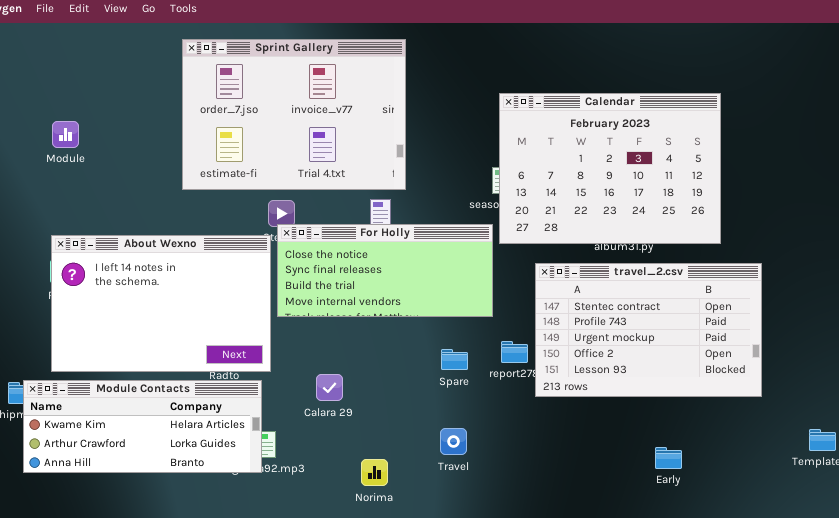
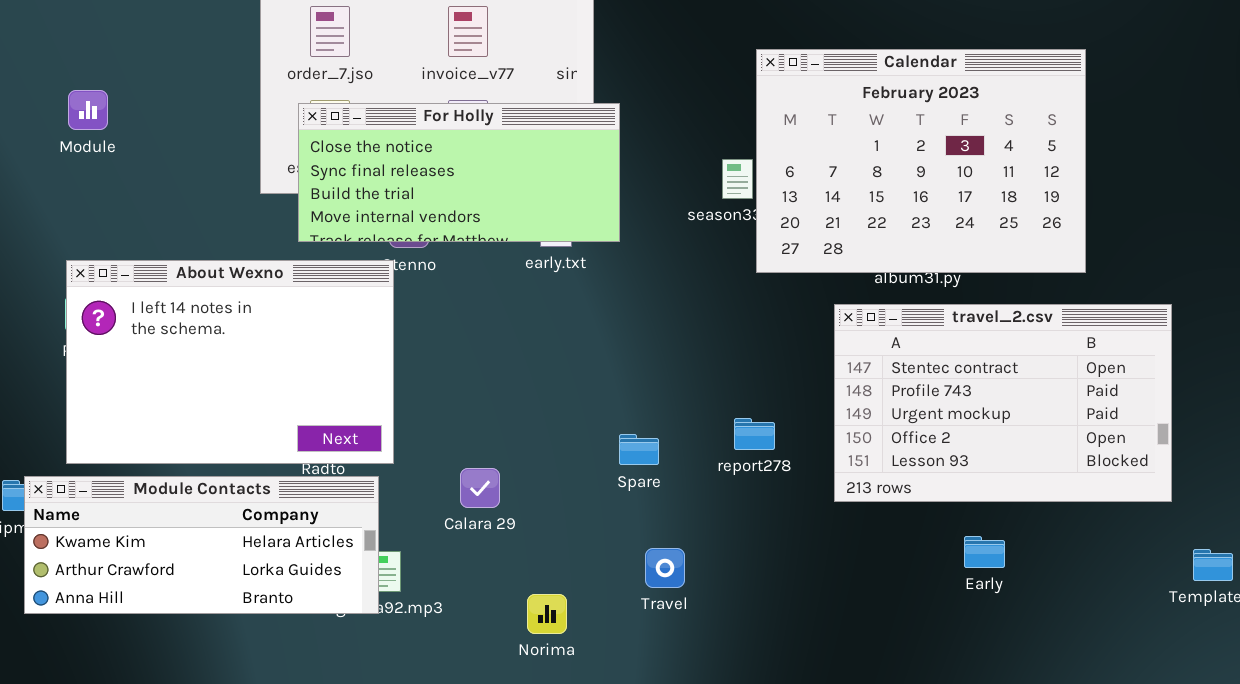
Calendar: [499,93,721,244] -> [756,49,1086,273], moved
For Holly: [277,224,493,317] -> [298,103,620,242], moved
travel_2.csv: [535,263,762,397] -> [834,304,1172,502], moved
Spare: [441,349,468,370] -> [619,434,659,465], moved
Early: [655,447,682,469] -> [964,536,1005,568], moved

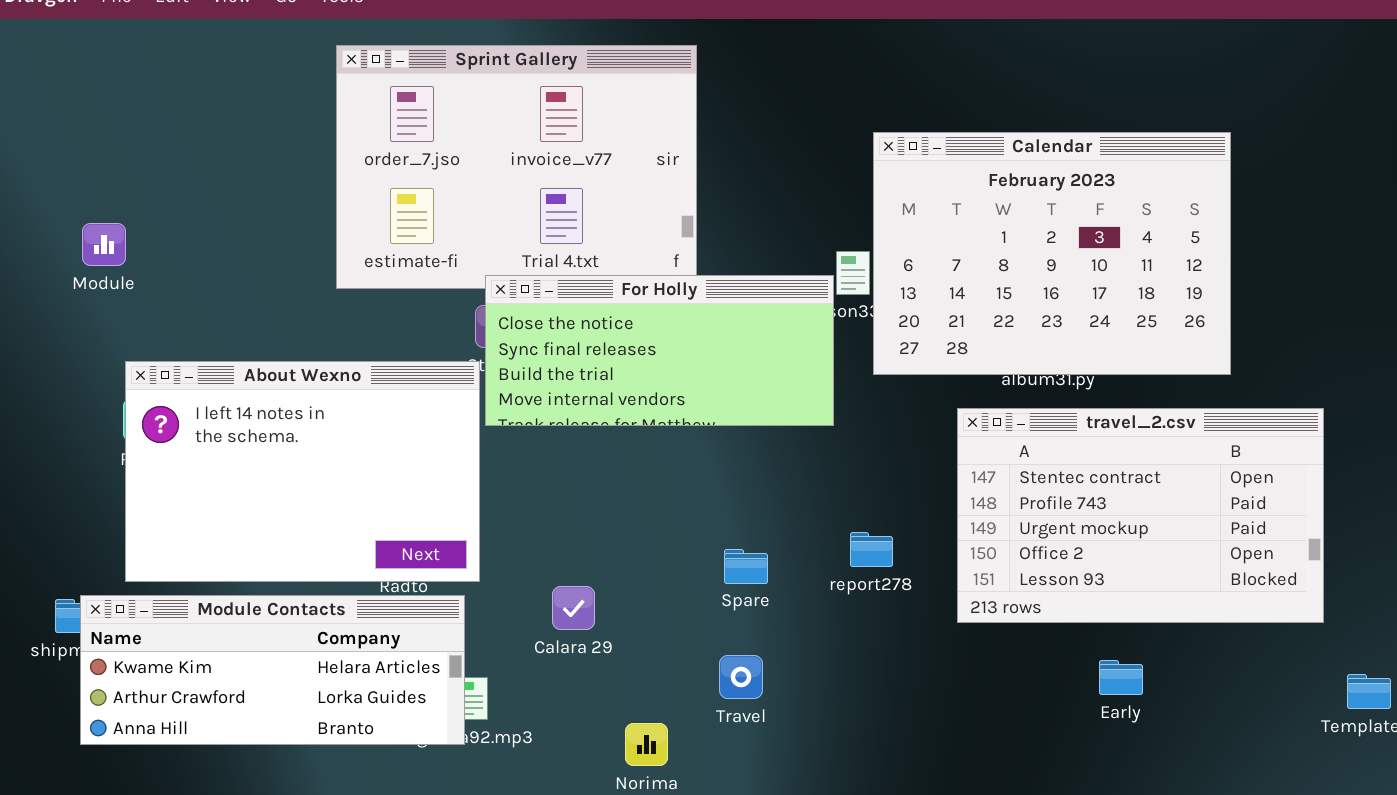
Module: [68,90,108,130] -> [82,223,126,266], moved
For Holly: [298,103,620,242] -> [485,275,834,426], moved
Travel: [645,548,685,588] -> [719,655,763,699], moved

